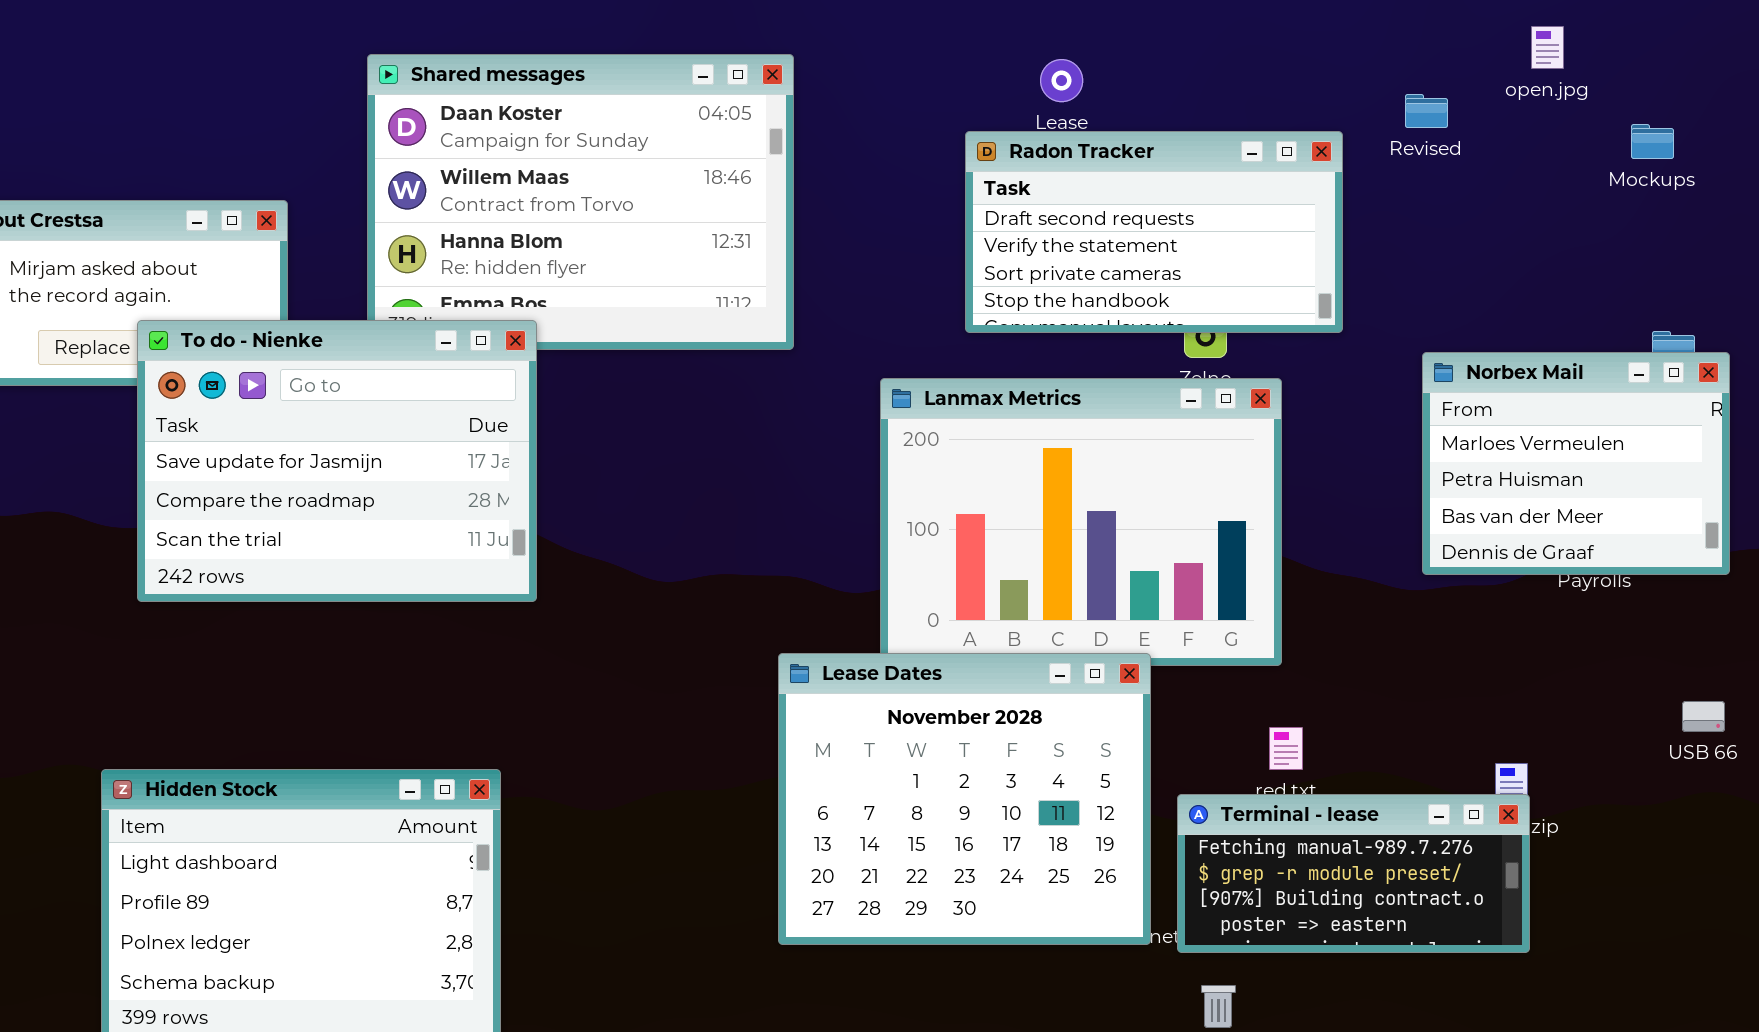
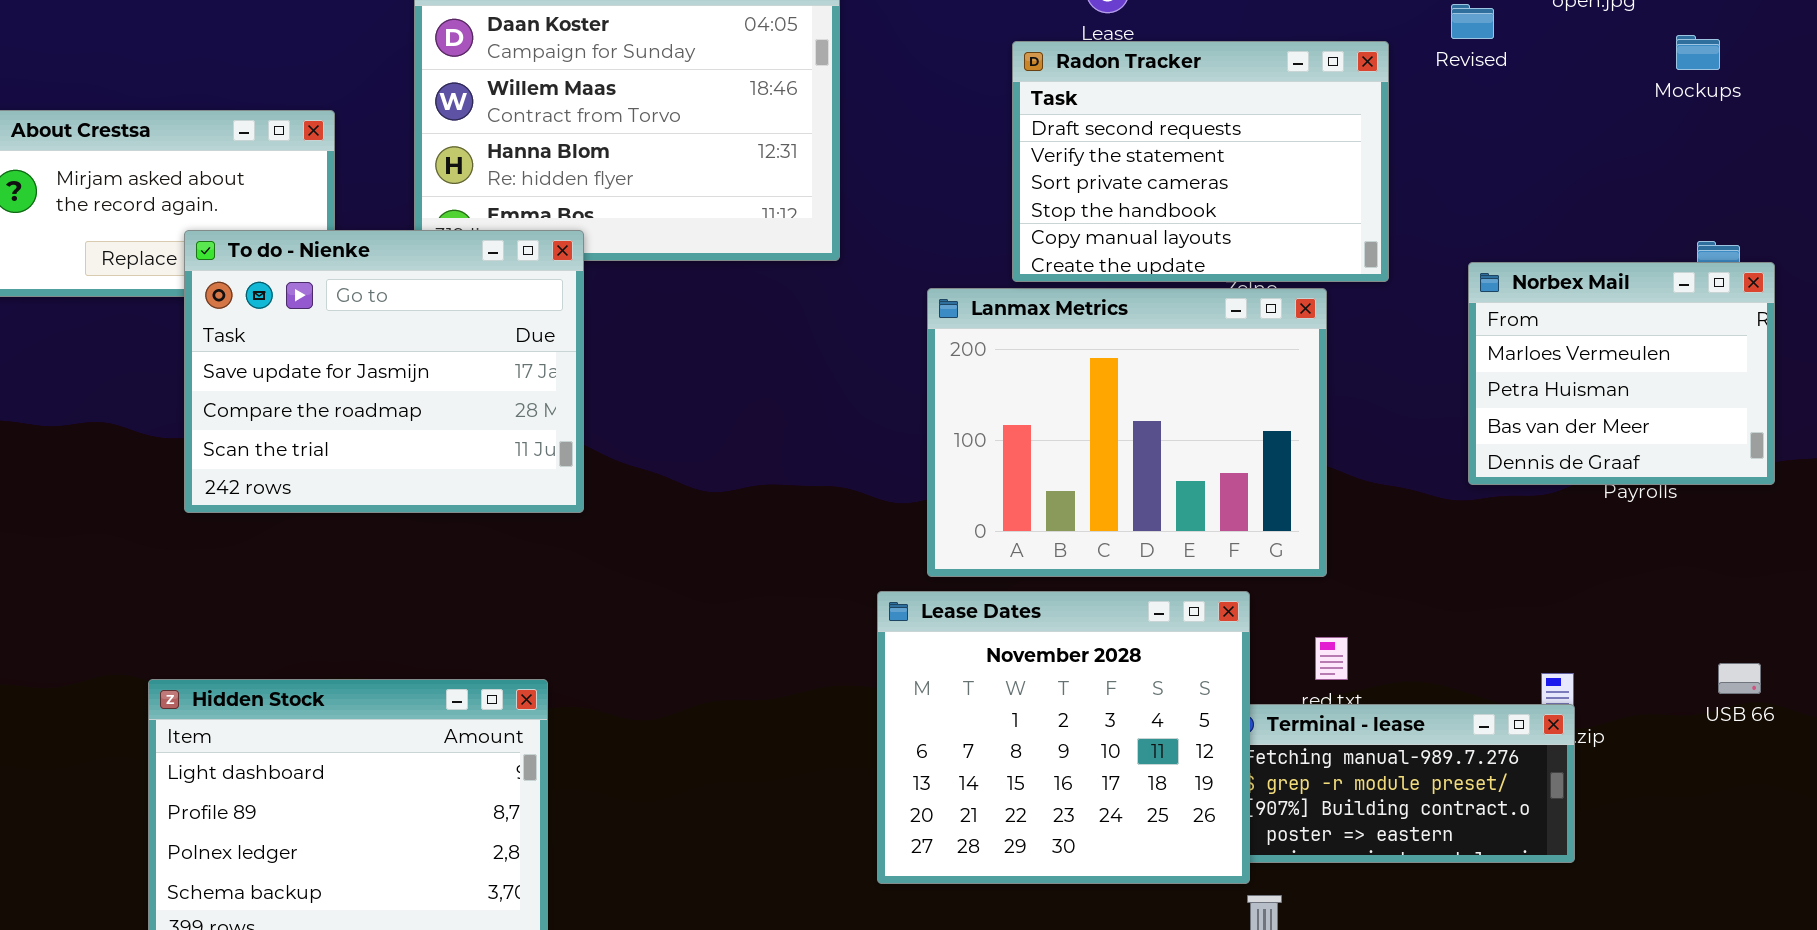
Radon Tracker: [965,131,1343,333] -> [1012,41,1389,282], resized
Lease Dates: [778,653,1151,945] -> [877,591,1250,884], moved
USB 66: [1682,701,1725,732] -> [1718,663,1761,694], moved

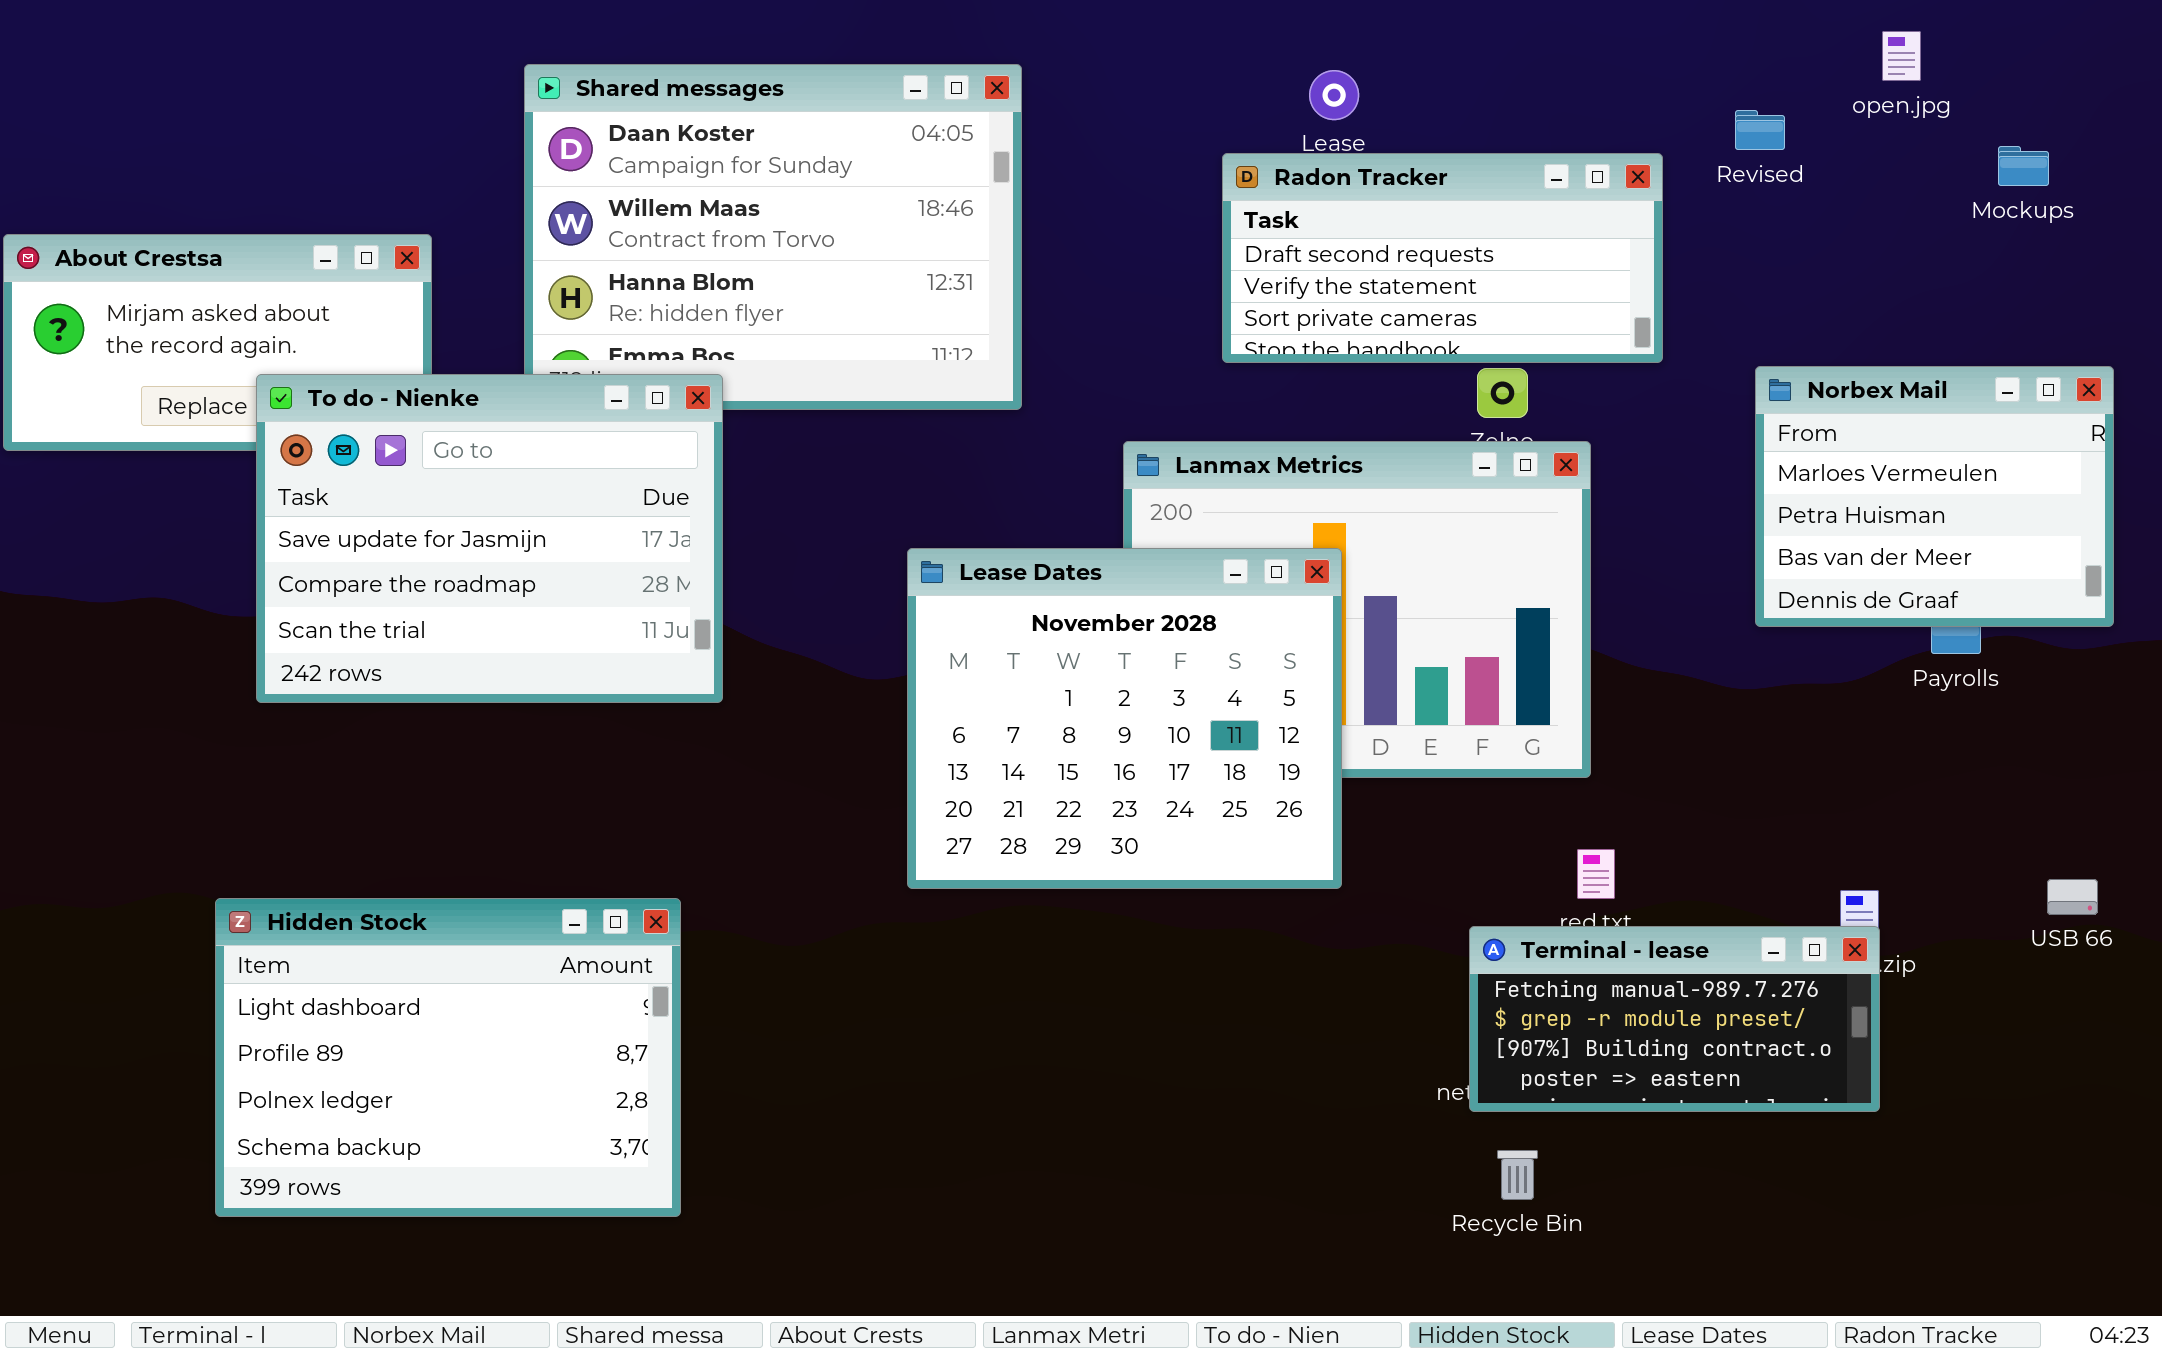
Radon Tracker: [1012,41,1389,282] -> [1222,153,1663,363], resized
Norbex Mail: [1468,262,1775,485] -> [1755,366,2114,627], moved
Lease Dates: [877,591,1250,884] -> [907,548,1342,889], moved

